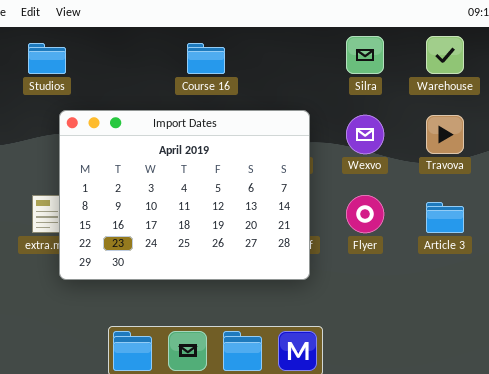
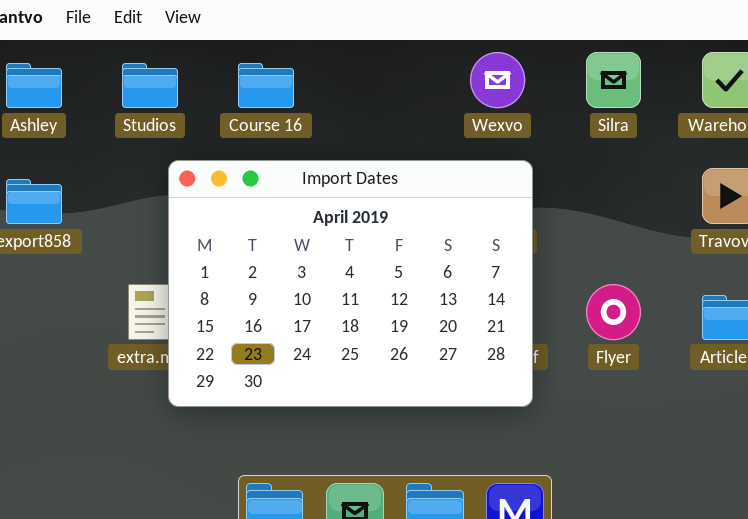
Course 16: [187,43,225,74] -> [238,63,294,108], moved
Wexvo: [346,115,384,154] -> [470,52,525,108], moved

